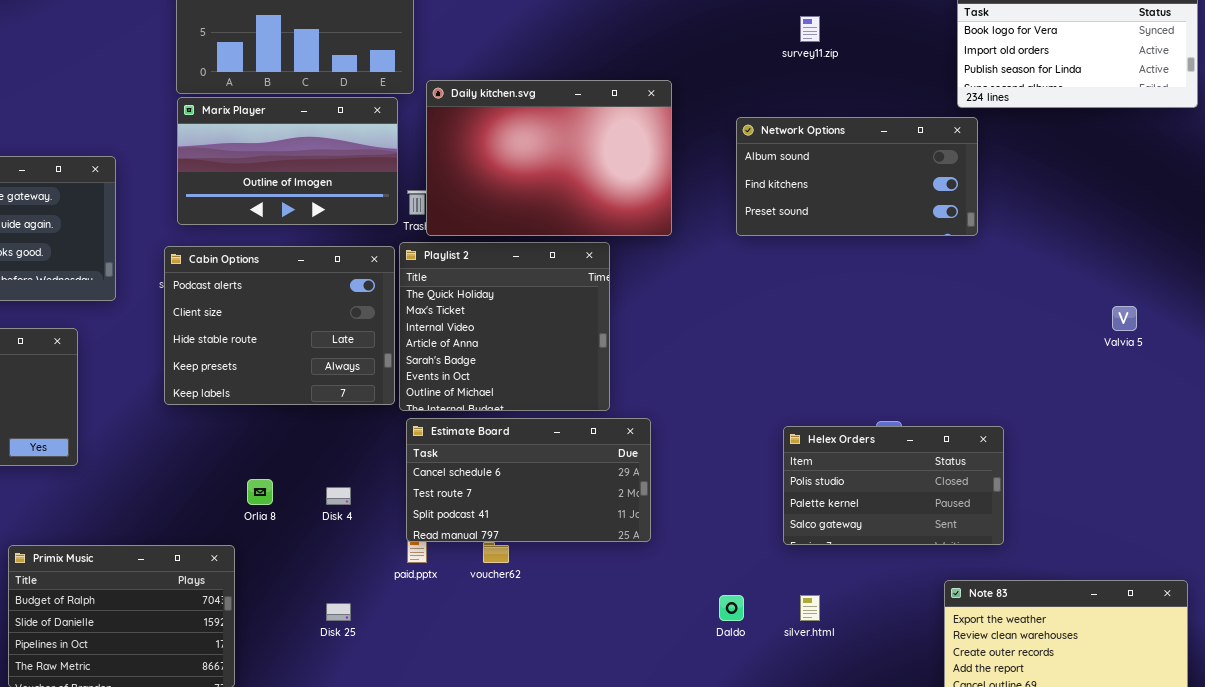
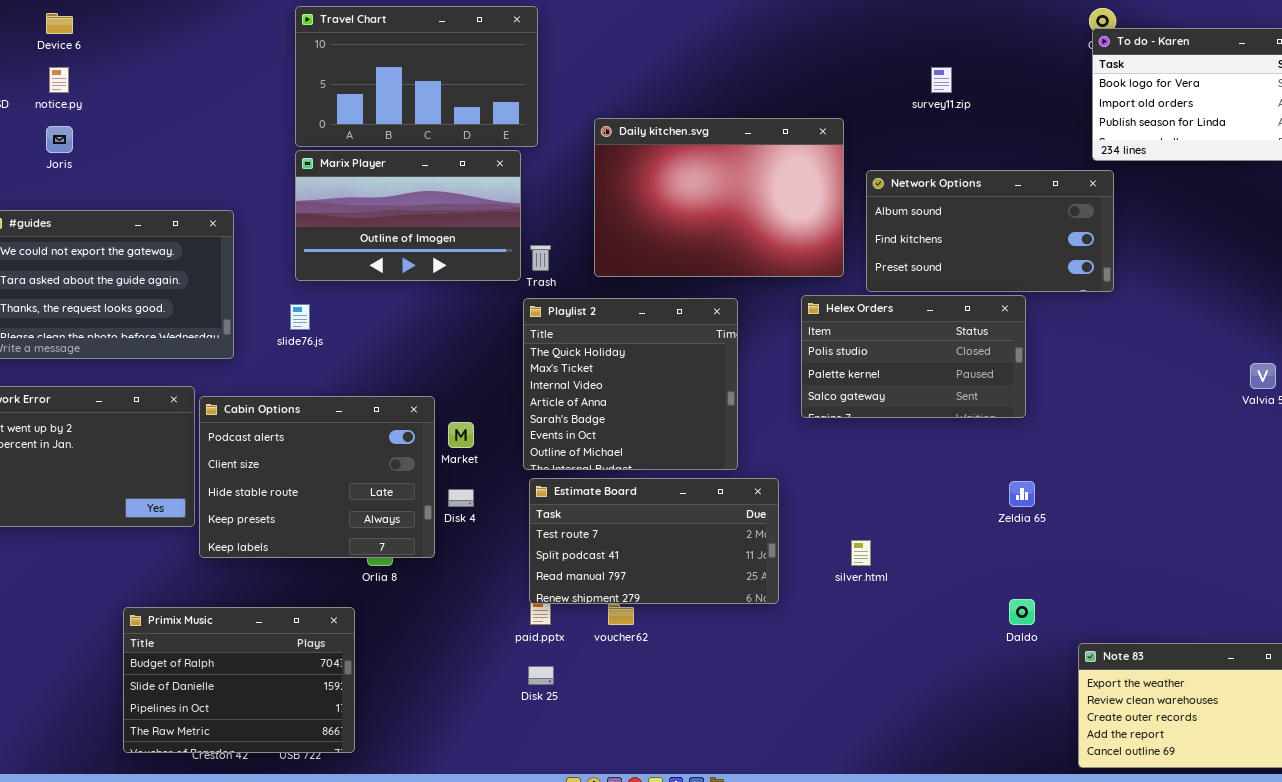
Daily kitchen.svg: [426,80,672,236] -> [594,118,844,277], moved
Cabin Options: [164,246,395,405] -> [199,396,435,558], moved
Estimate Board: [406,418,651,542] -> [529,478,779,604], scrolled down 1 row
Helex Orders: [783,426,1004,545] -> [801,295,1026,418], moved
Disk 4: [326,487,351,505] -> [448,489,474,507], moved
Daldo: [719,595,744,621] -> [1009,599,1035,625], moved
silver.html: [800,595,820,621] -> [851,540,871,566], moved
Disk 25: [326,603,351,621] -> [528,666,554,685], moved

